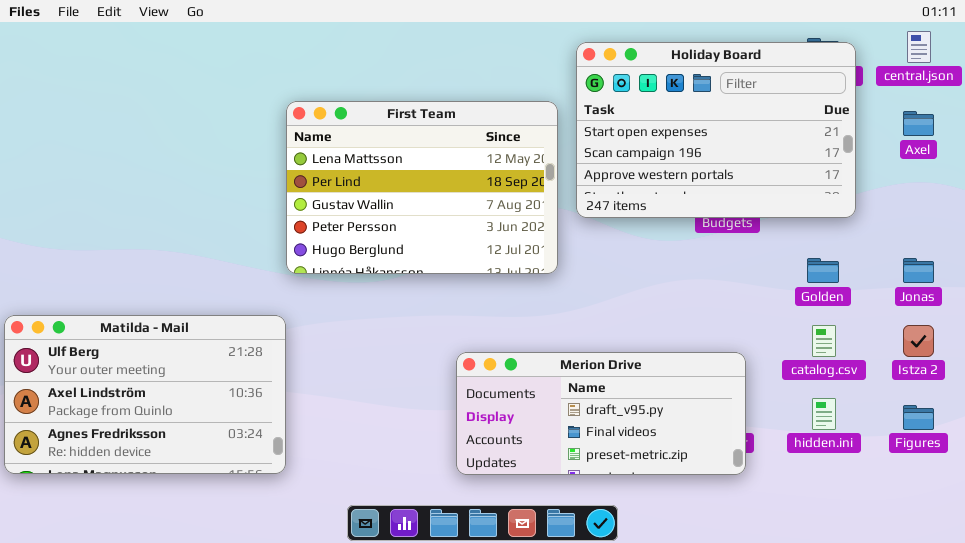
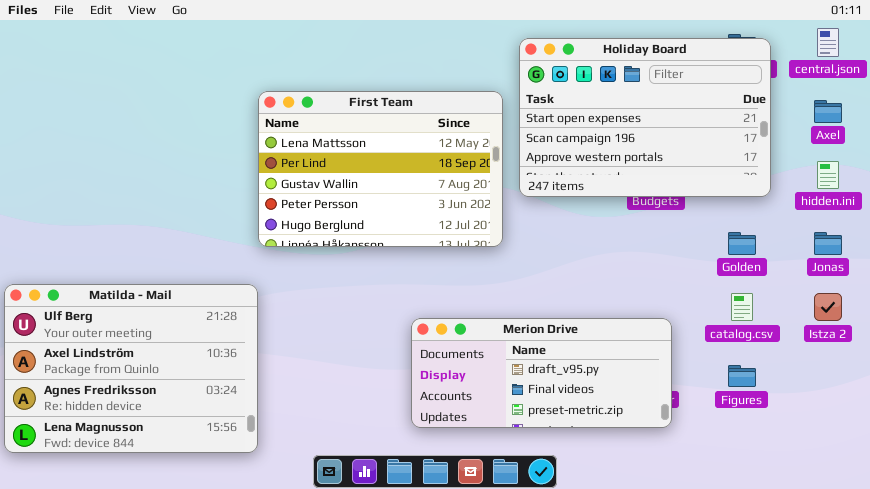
Matilda - Mail: [4,315,286,474] -> [4,284,258,453], resized
hidden.ini: [812,398,836,430] -> [817,161,839,189], moved
Figures: [903,405,934,430] -> [728,365,756,387], moved

